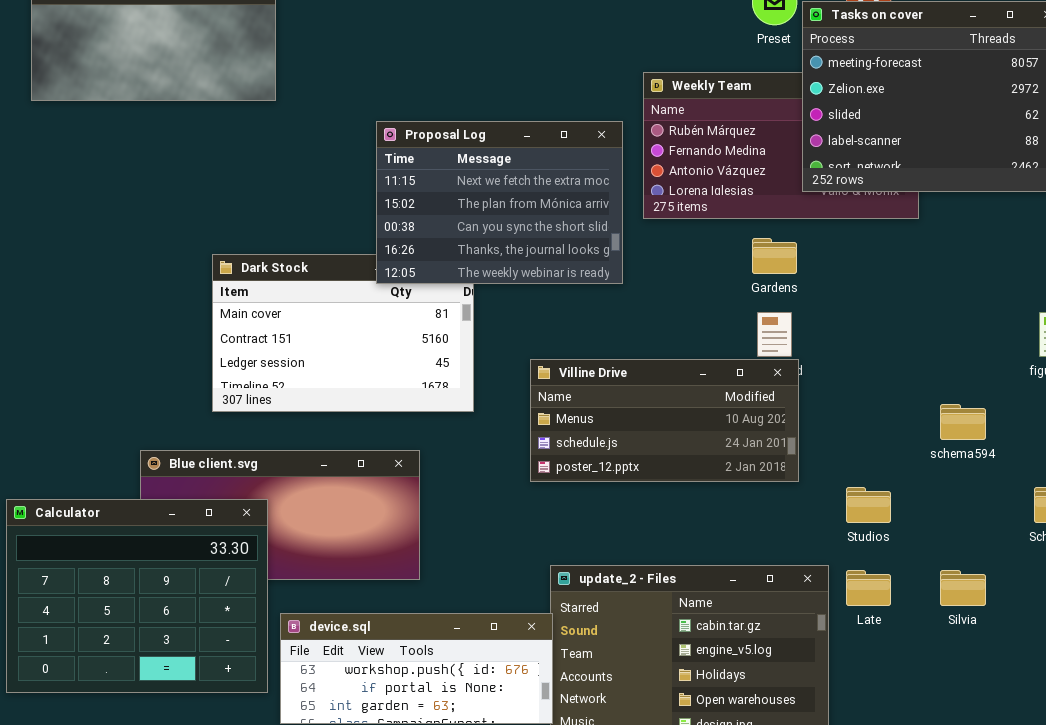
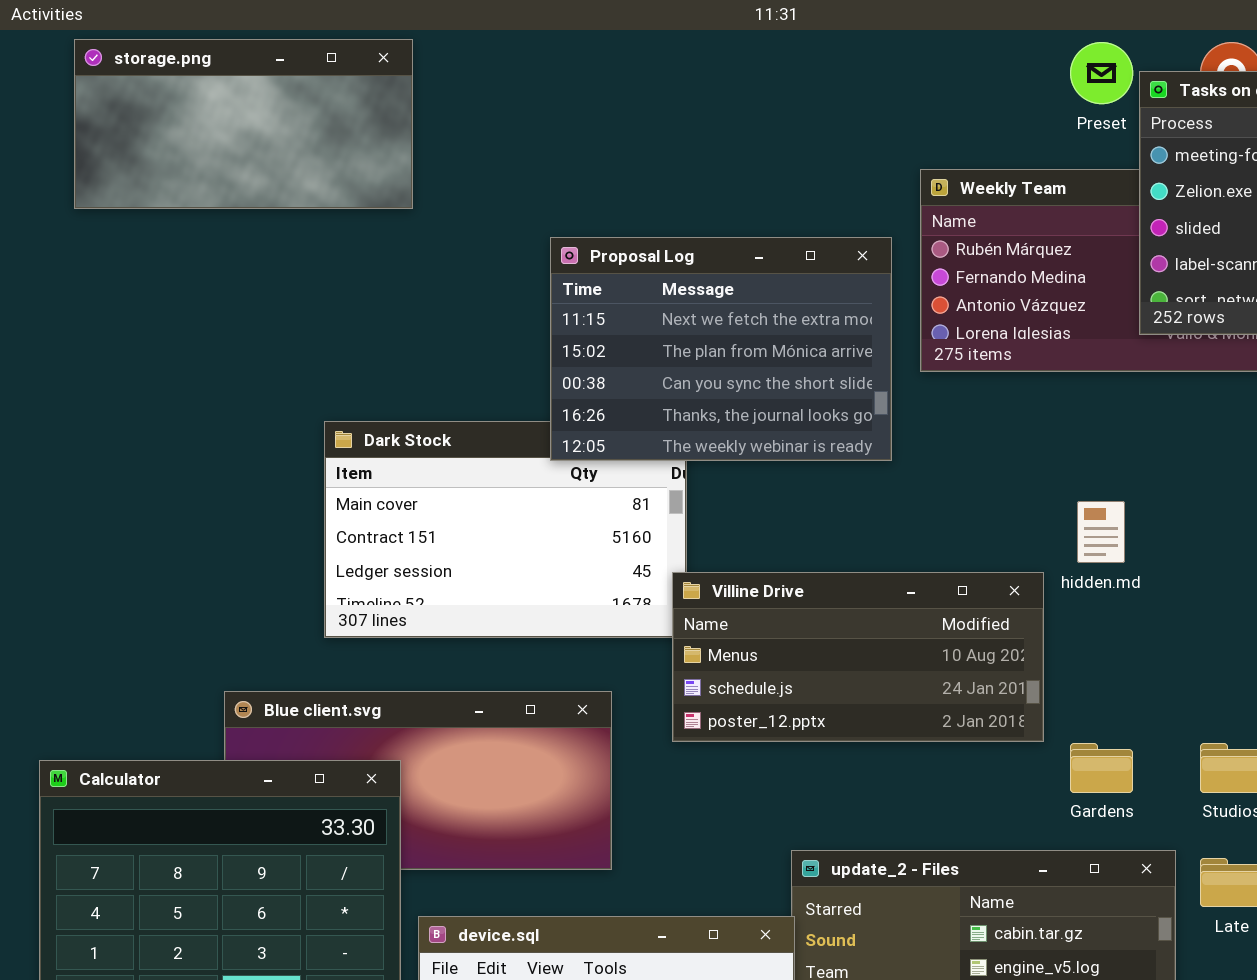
Gardens: [752,238,797,274] -> [1070,743,1133,793], moved
Villine Drive: [530,359,799,482] -> [672,572,1044,742], moved

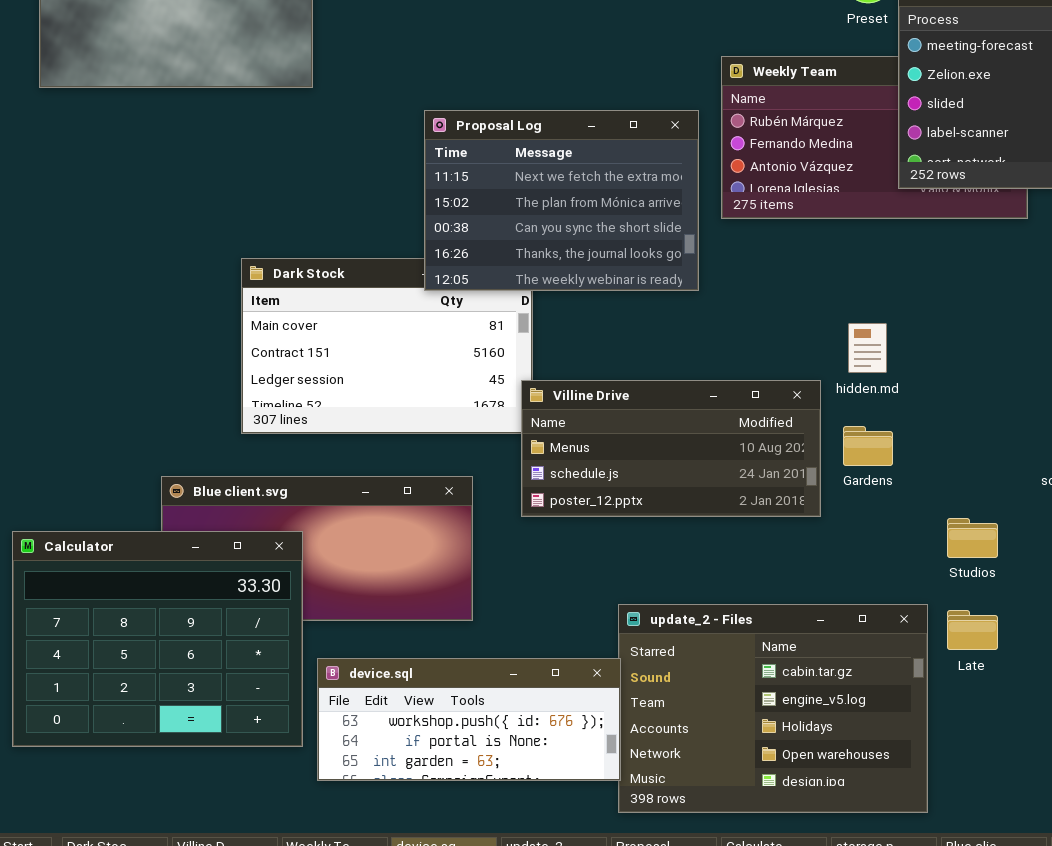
Gardens: [1070,743,1133,793] -> [843,426,893,466], moved

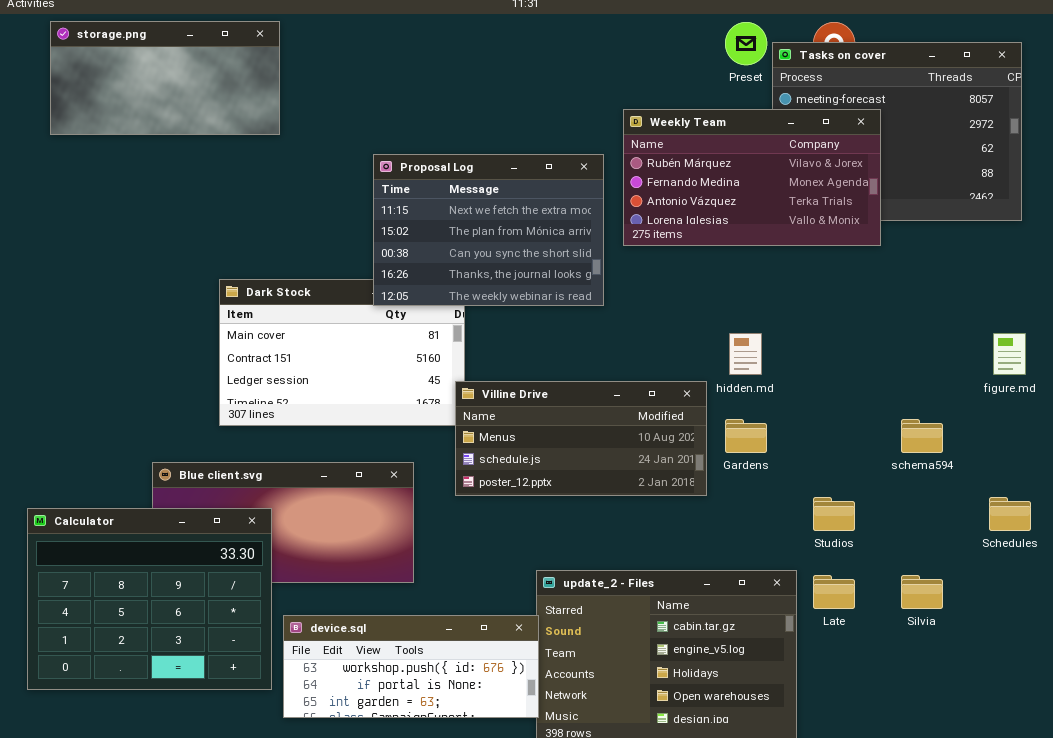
Weekly Team: [721,56,1028,219] -> [623,109,881,246], raised

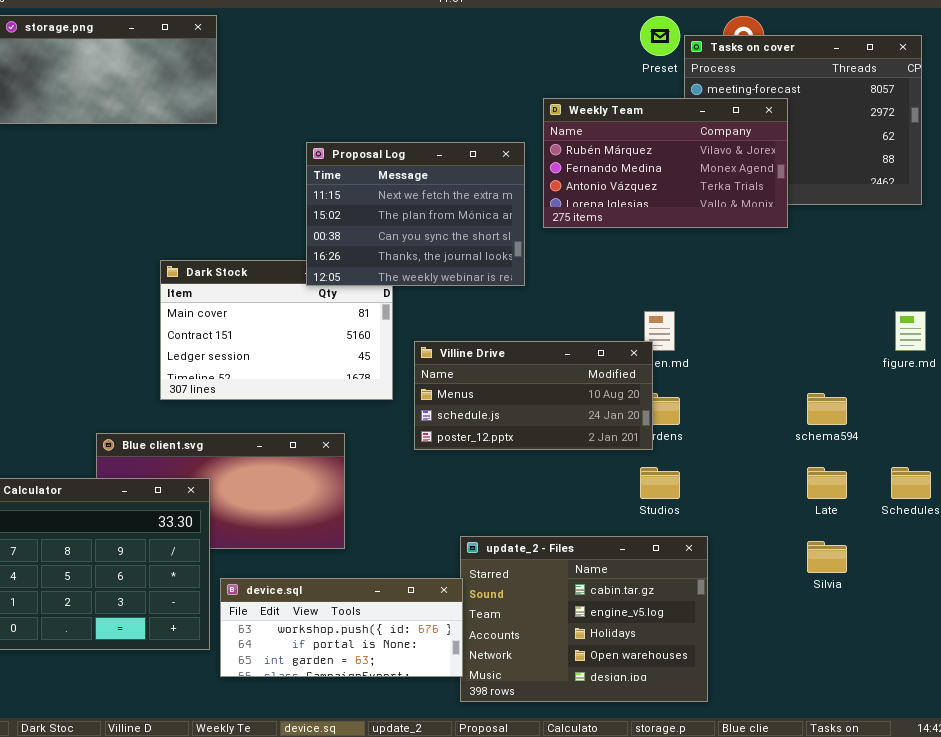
Villine Drive: [455,381,707,496] -> [414,341,653,450], moved
Studios: [813,497,855,531] -> [640,467,680,499], moved
Late: [813,575,855,609] -> [807,467,847,499], moved

